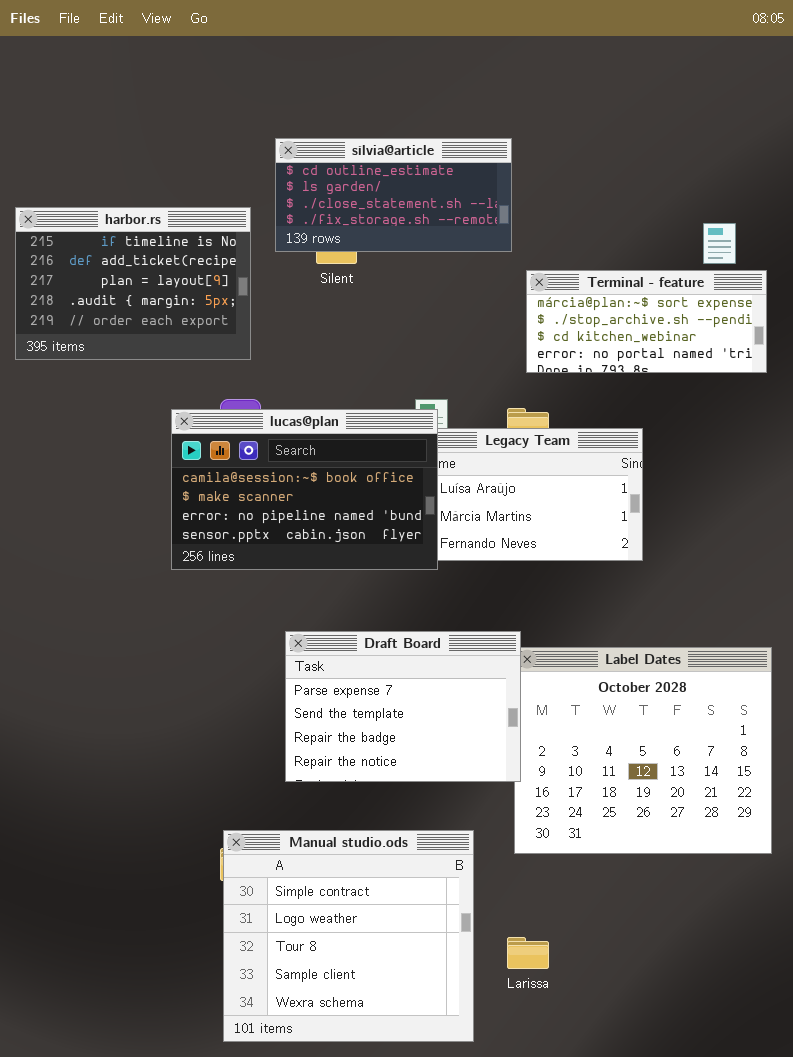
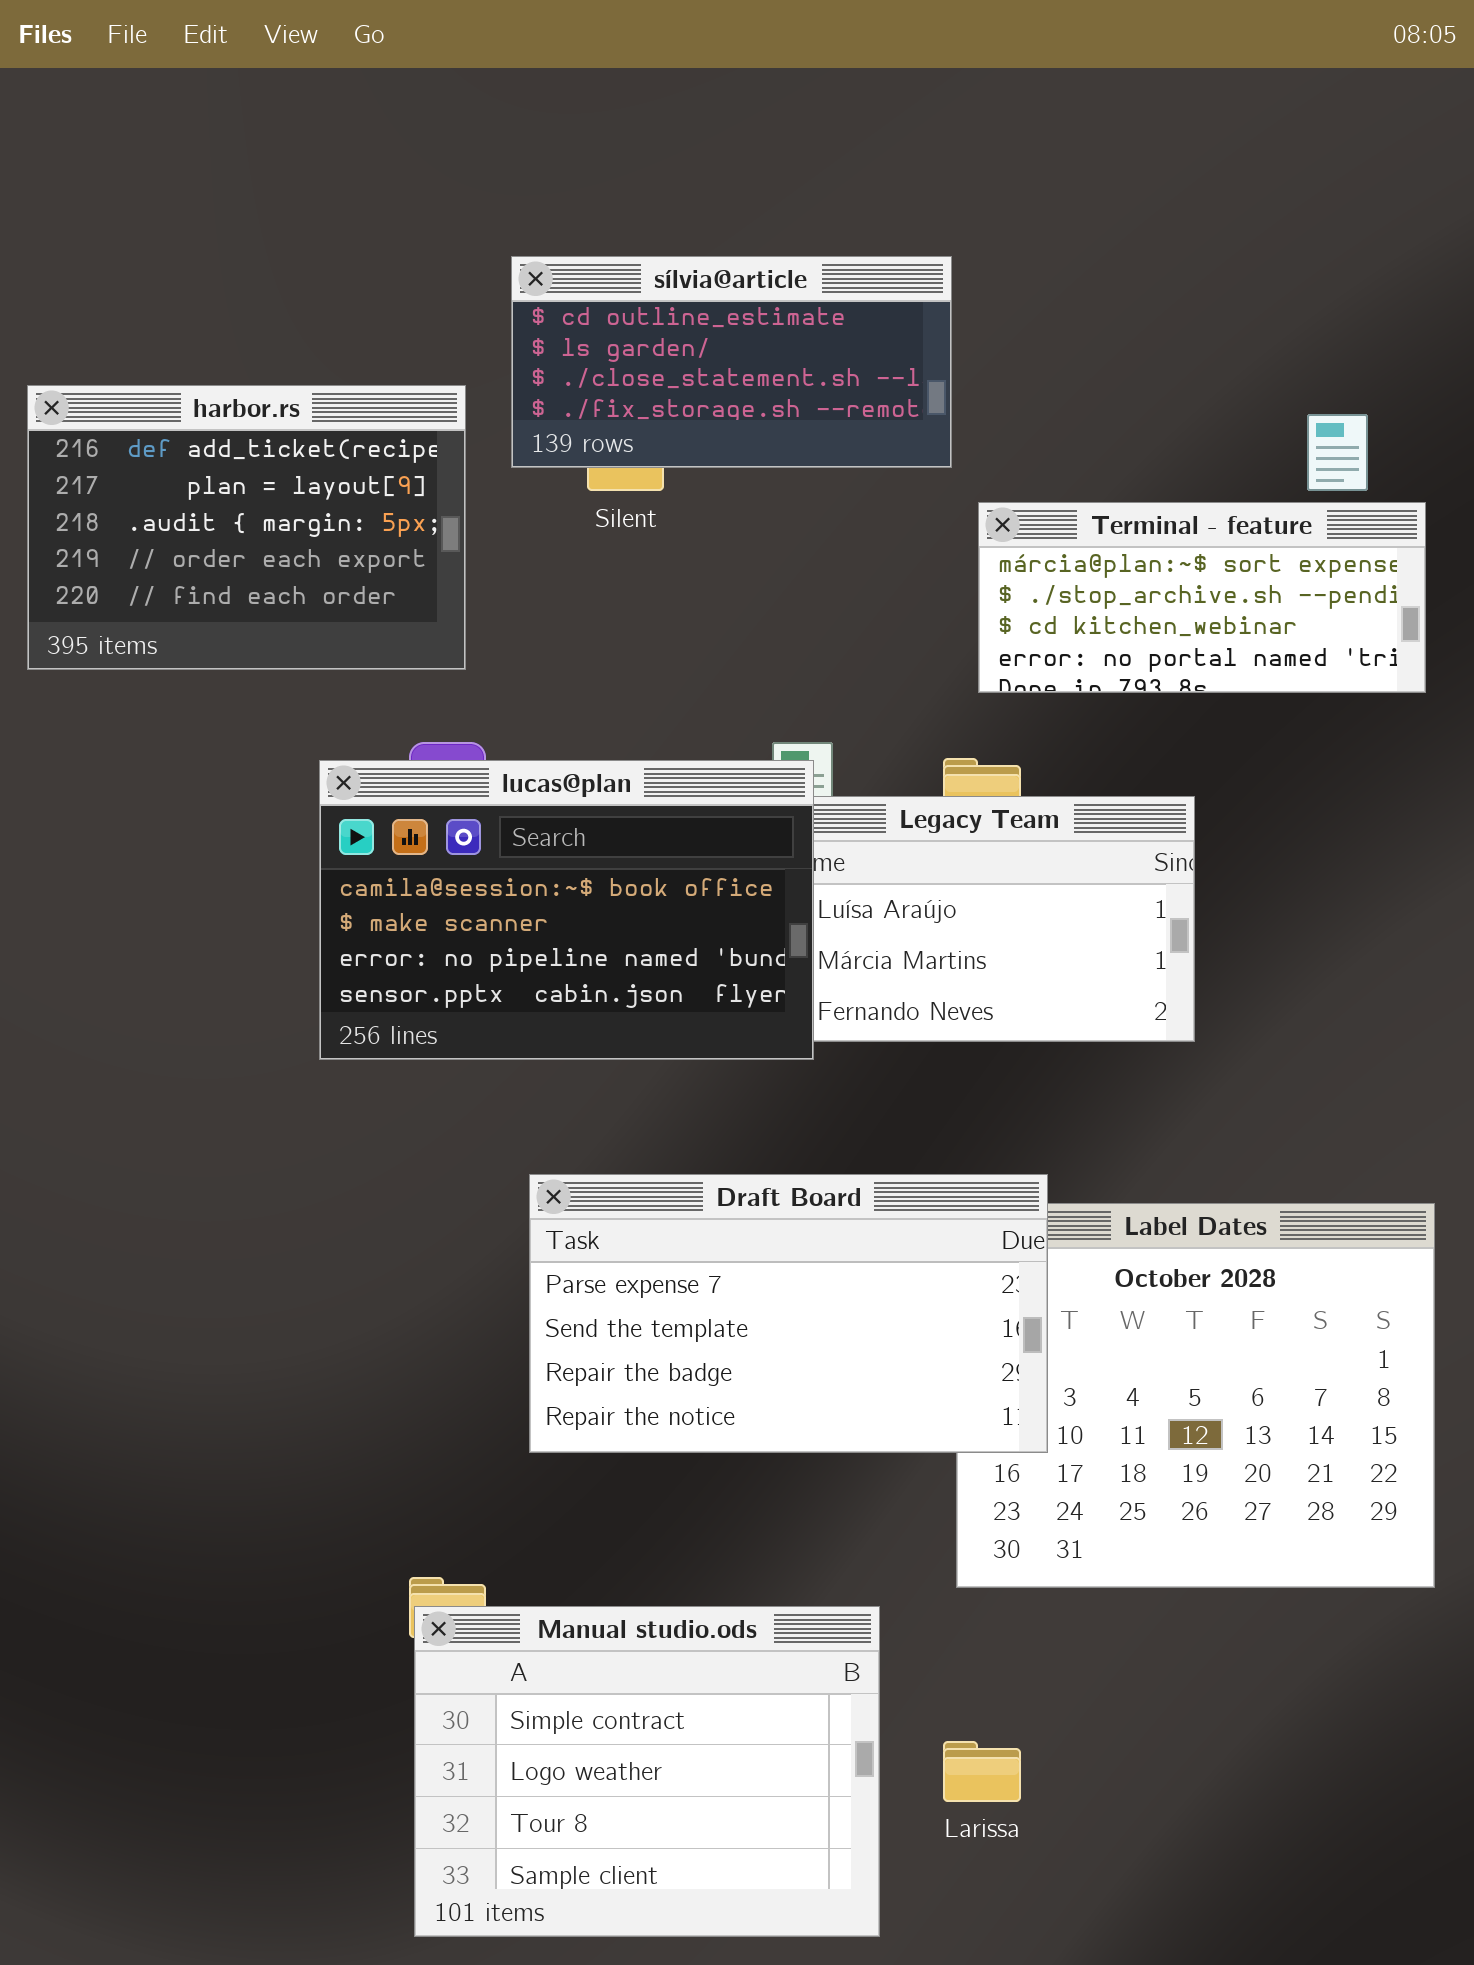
harbor.rs: [15,207,251,360] -> [27,385,466,670], scrolled down 1 row
Draft Board: [285,631,521,782] -> [529,1174,1048,1453], resized
Manual studio.ods: [223,830,474,1042] -> [414,1606,880,1937], resized

